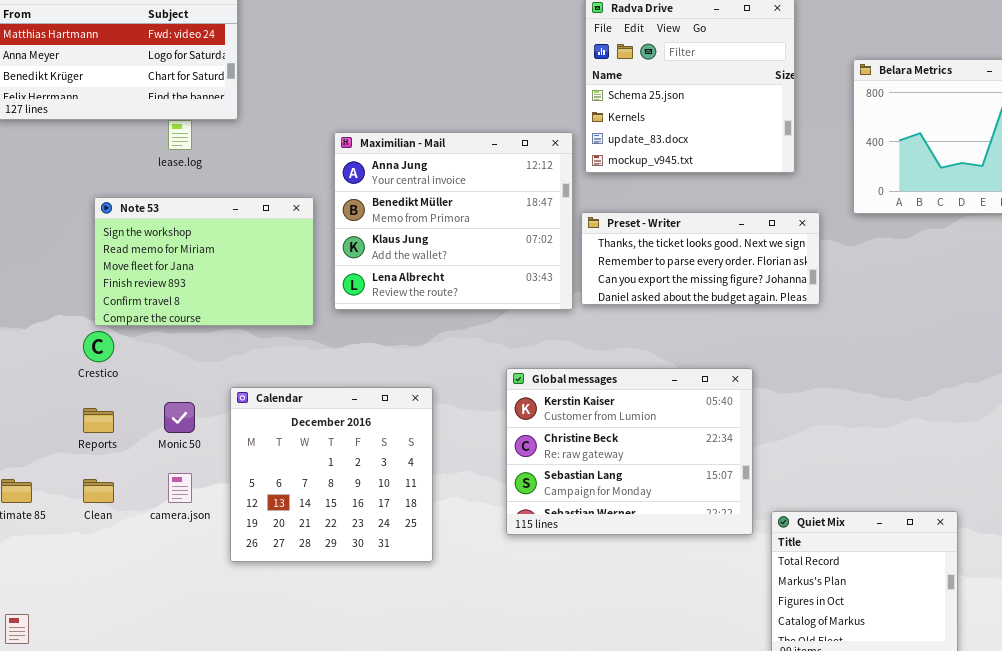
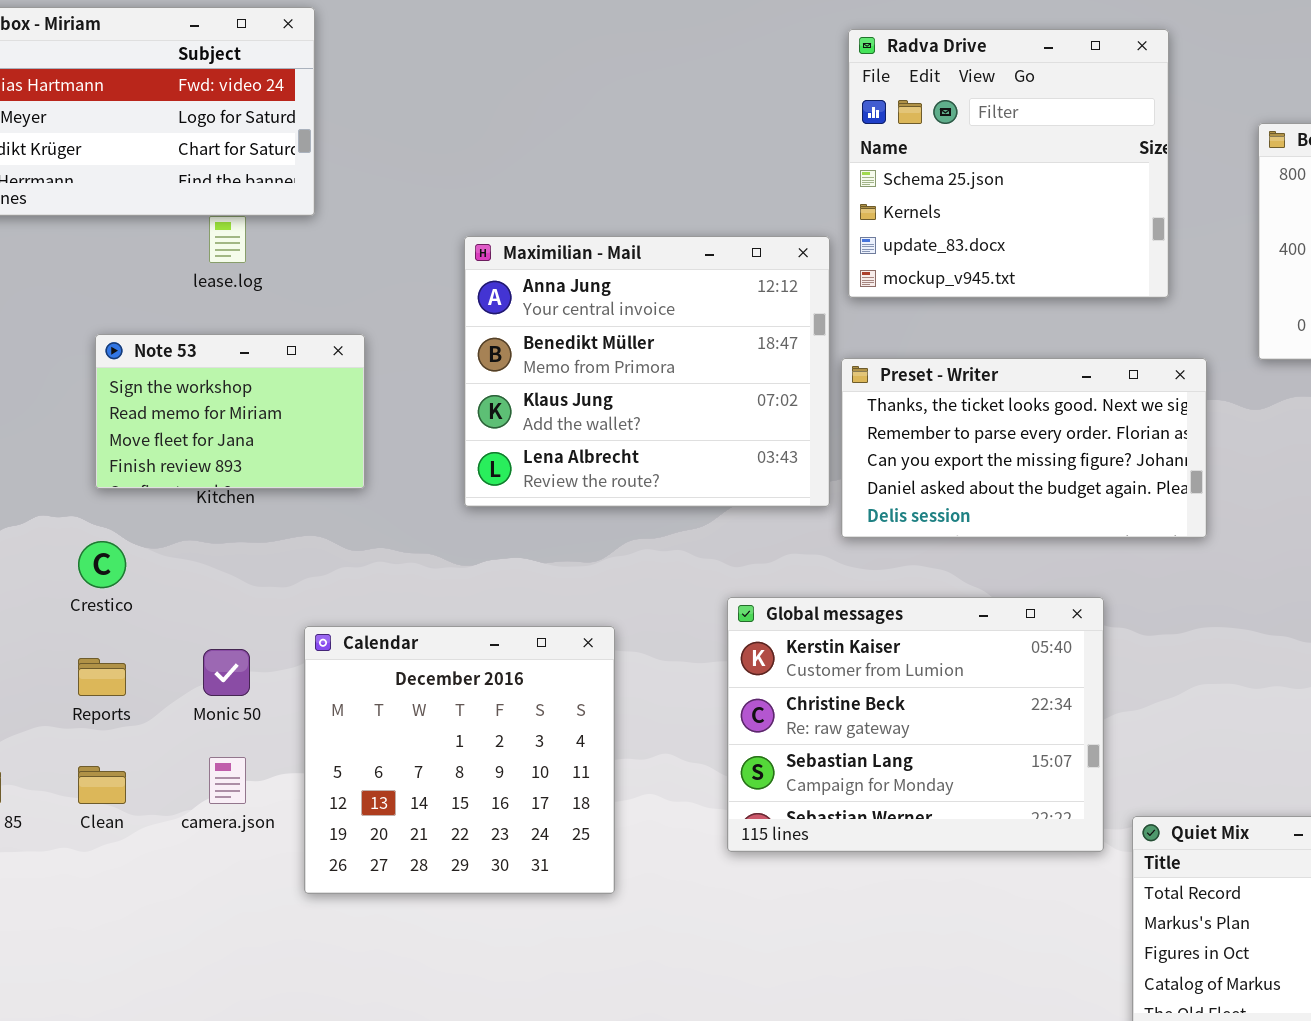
Note 53: [94,197,314,326] -> [95,334,365,489], resized
Preset - Writer: [581,212,820,305] -> [841,358,1207,538], resized

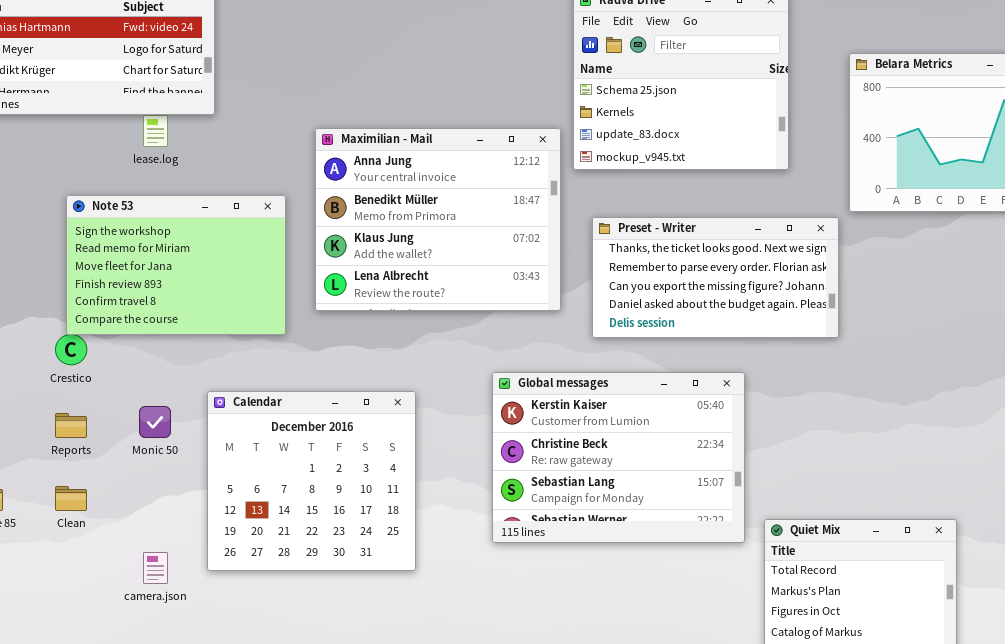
Note 53: [95,334,365,489] -> [66,195,286,335], resized
Preset - Writer: [841,358,1207,538] -> [592,217,839,338], moved
camera.json: [209,757,246,804] -> [143,552,168,584], moved

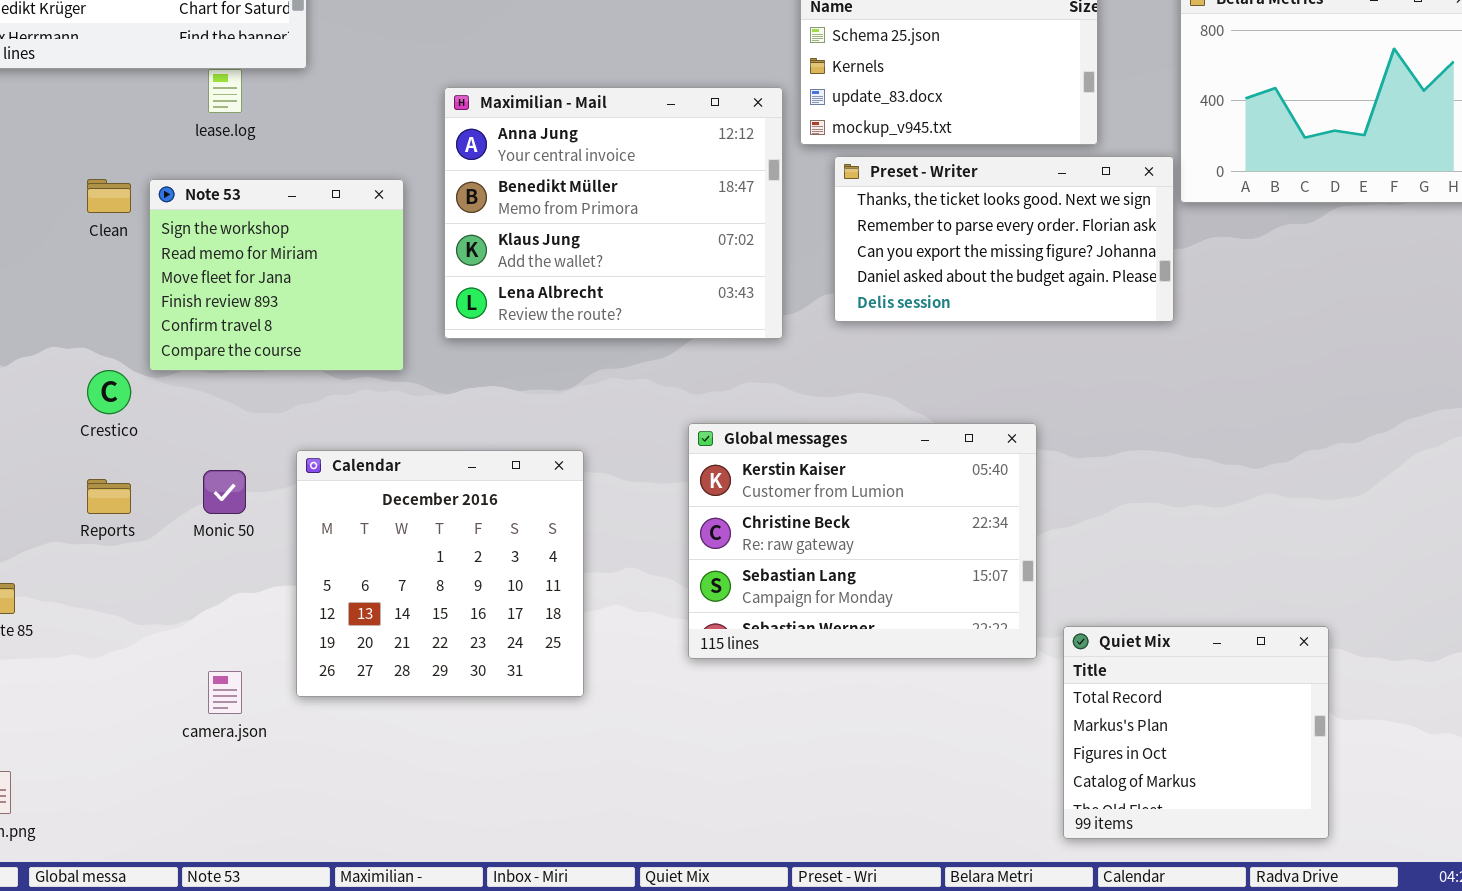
Note 53: [66,195,286,335] -> [149,179,404,371], resized
Preset - Writer: [592,217,839,338] -> [834,156,1174,322], moved
Clean: [55,486,87,511] -> [87,179,131,213], moved

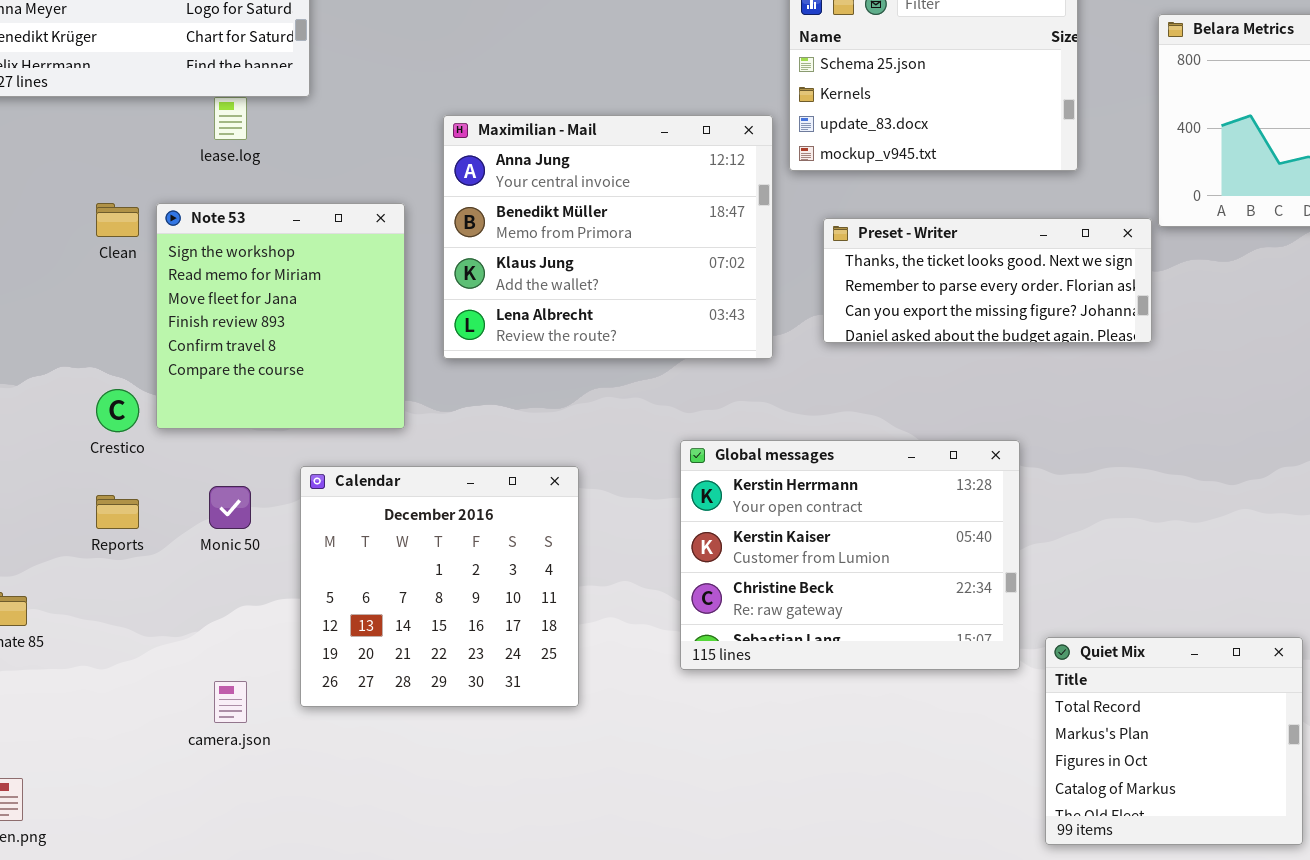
Preset - Writer: [834,156,1174,322] -> [823,218,1152,343], resized
Note 53: [149,179,404,371] -> [156,203,405,429], resized
Global messages: [688,423,1037,659] -> [680,440,1020,670], scrolled up 1 row

